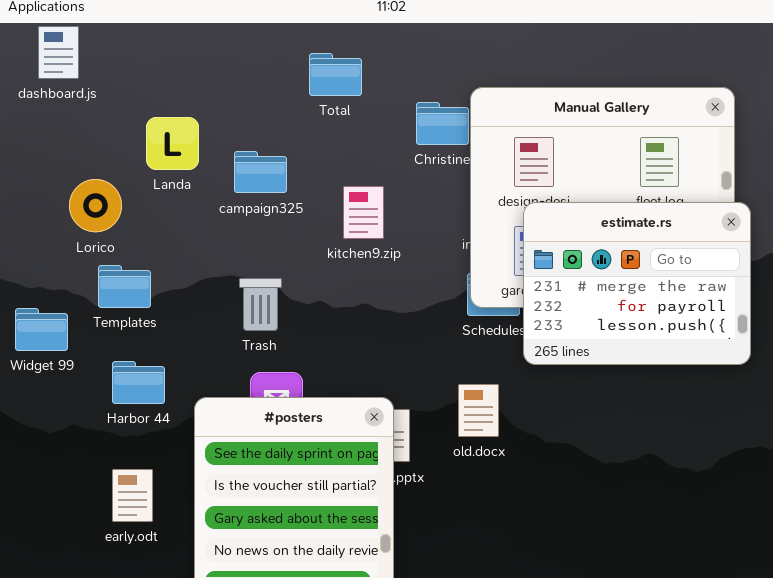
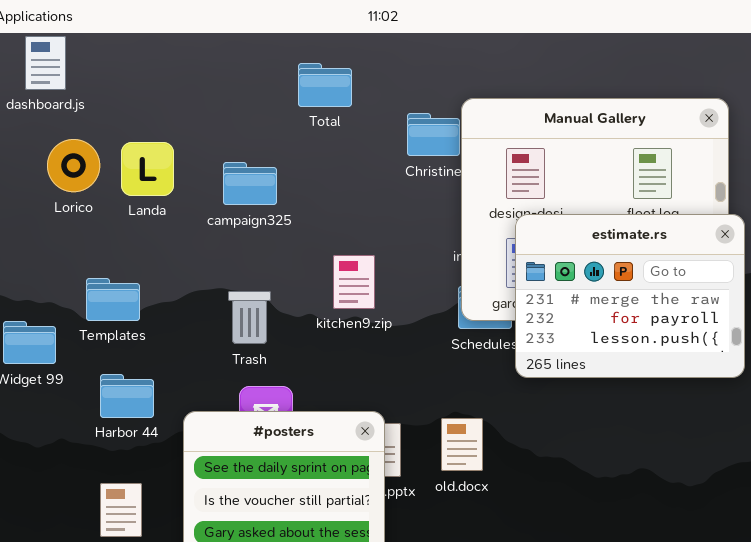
Landa: [146,117,199,170] -> [121,142,174,196], moved
Lorico: [69,179,122,232] -> [47,139,100,192], moved
kitchen9.zip: [343,186,384,239] -> [333,255,375,309], moved
old.docx: [458,384,499,437] -> [441,418,483,471], moved

